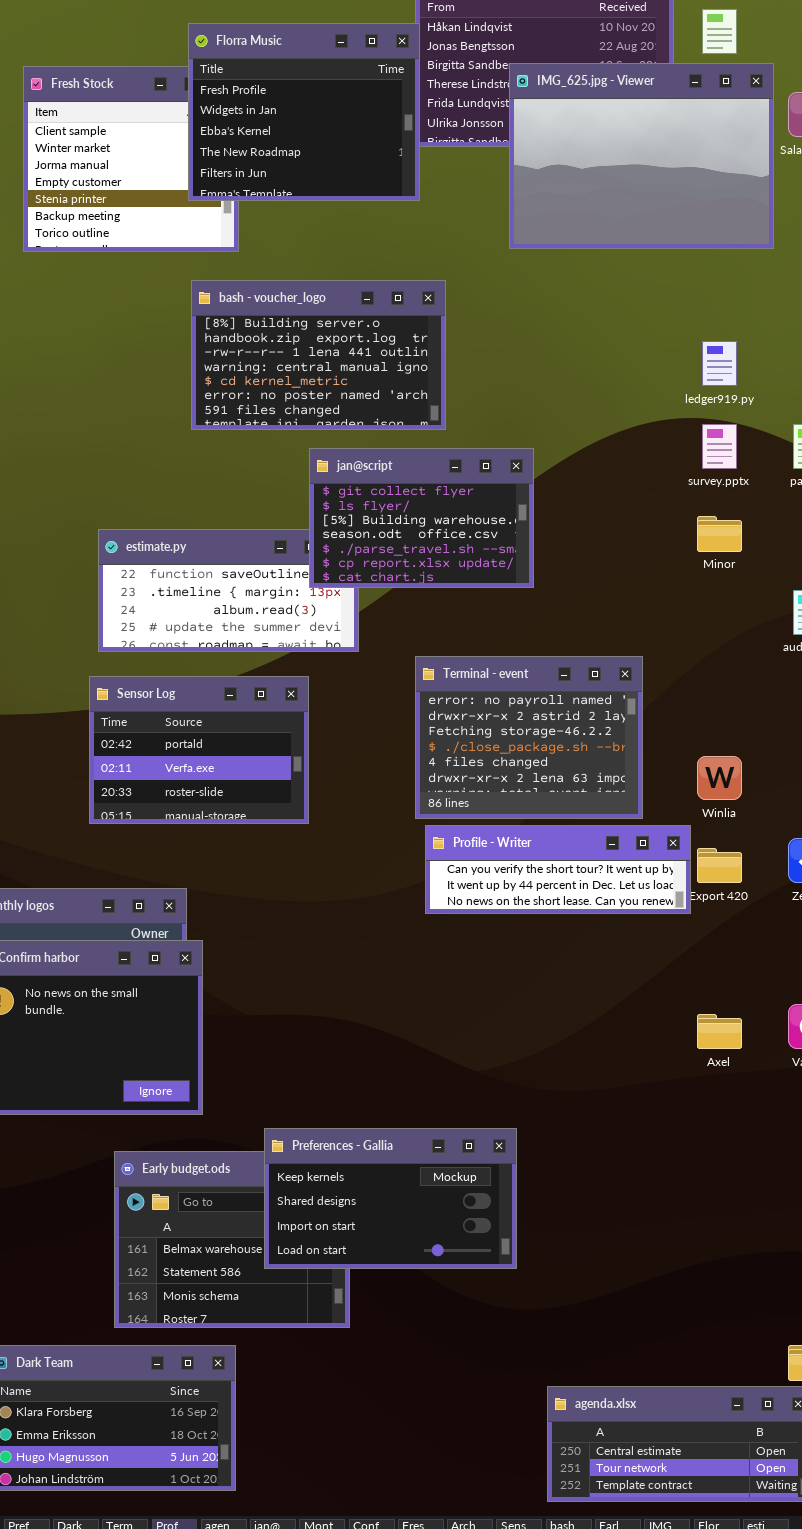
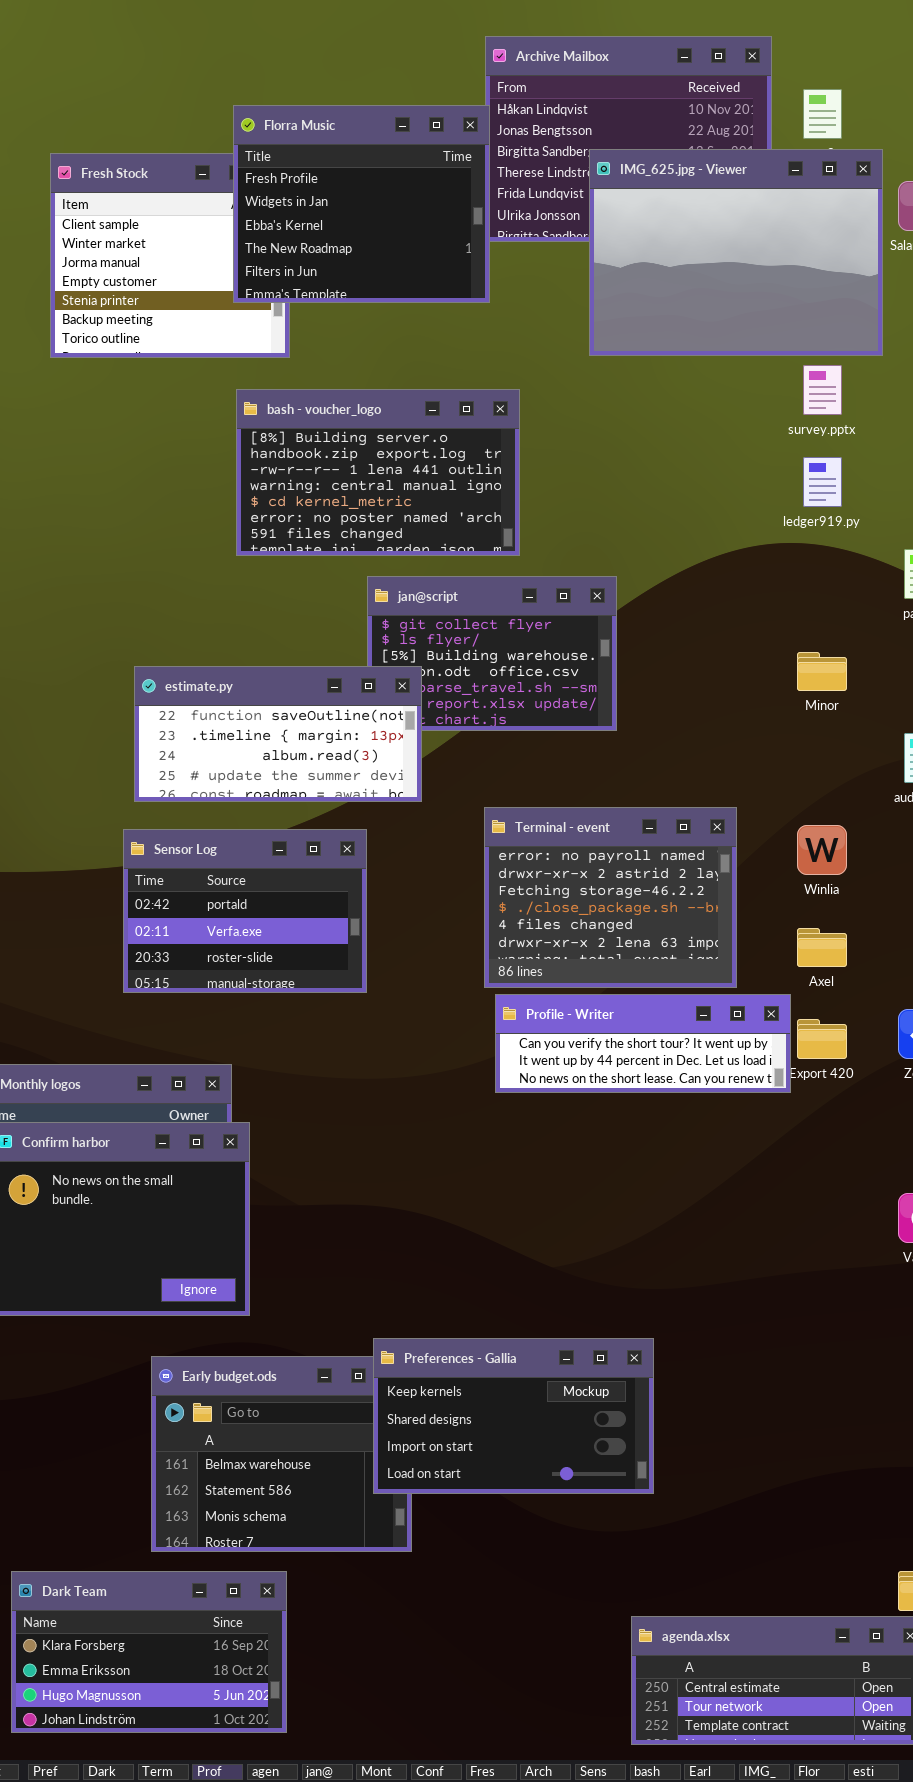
survey.pptx: [702,424,737,469] -> [803,365,842,415], moved
estimate.py: [98,529,359,652] -> [134,666,422,802], raised
Winlia: [697,756,742,800] -> [797,825,847,875], moved
Axel: [697,1014,742,1049] -> [797,928,847,967], moved
Preferences - Gallia: [264,1128,517,1269] -> [373,1338,654,1494], moved

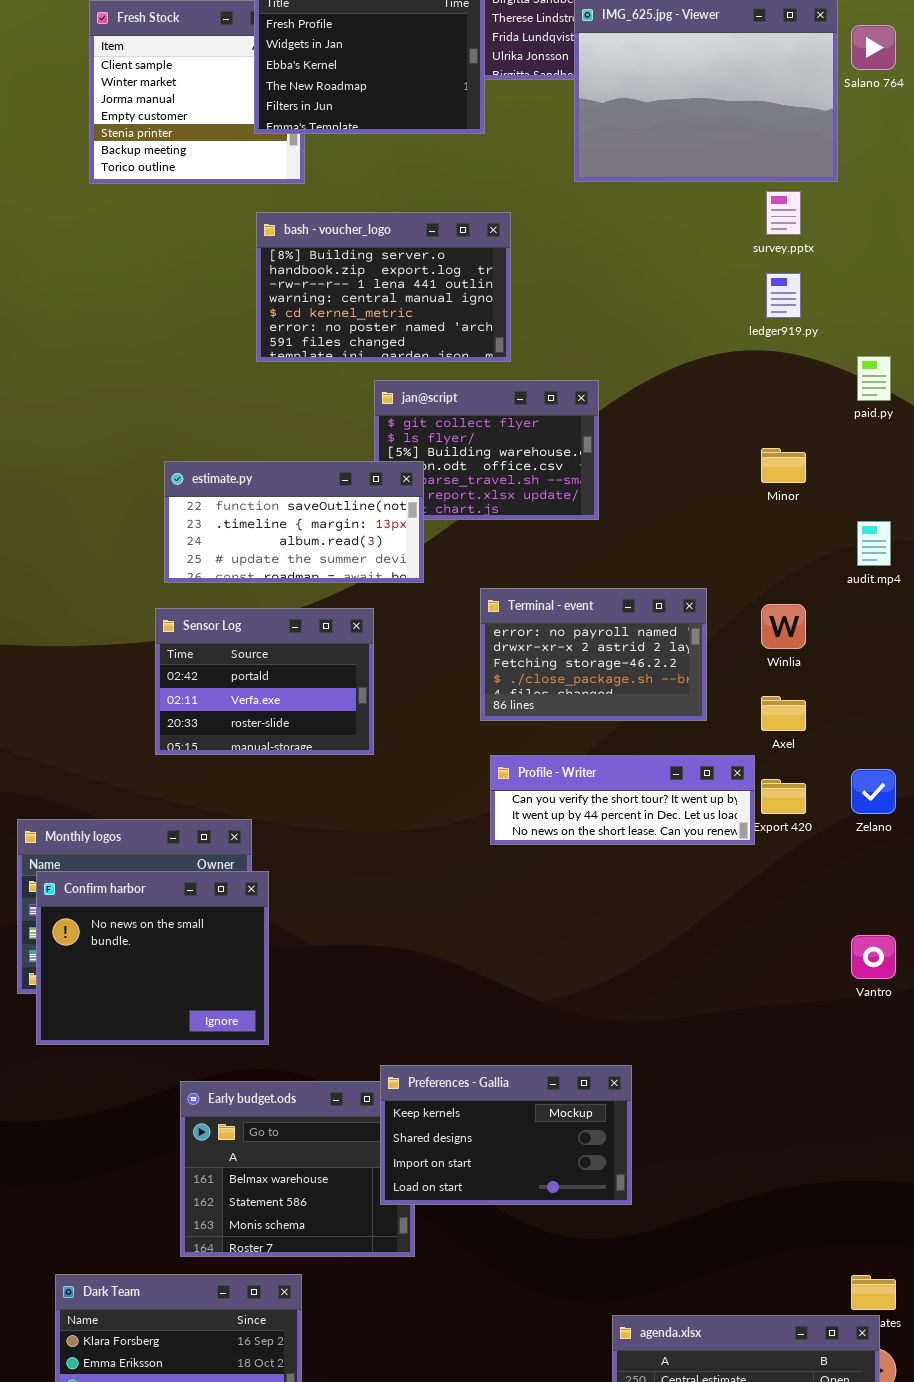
Terminal - event: [484,807,737,988] -> [480,588,707,721], resized

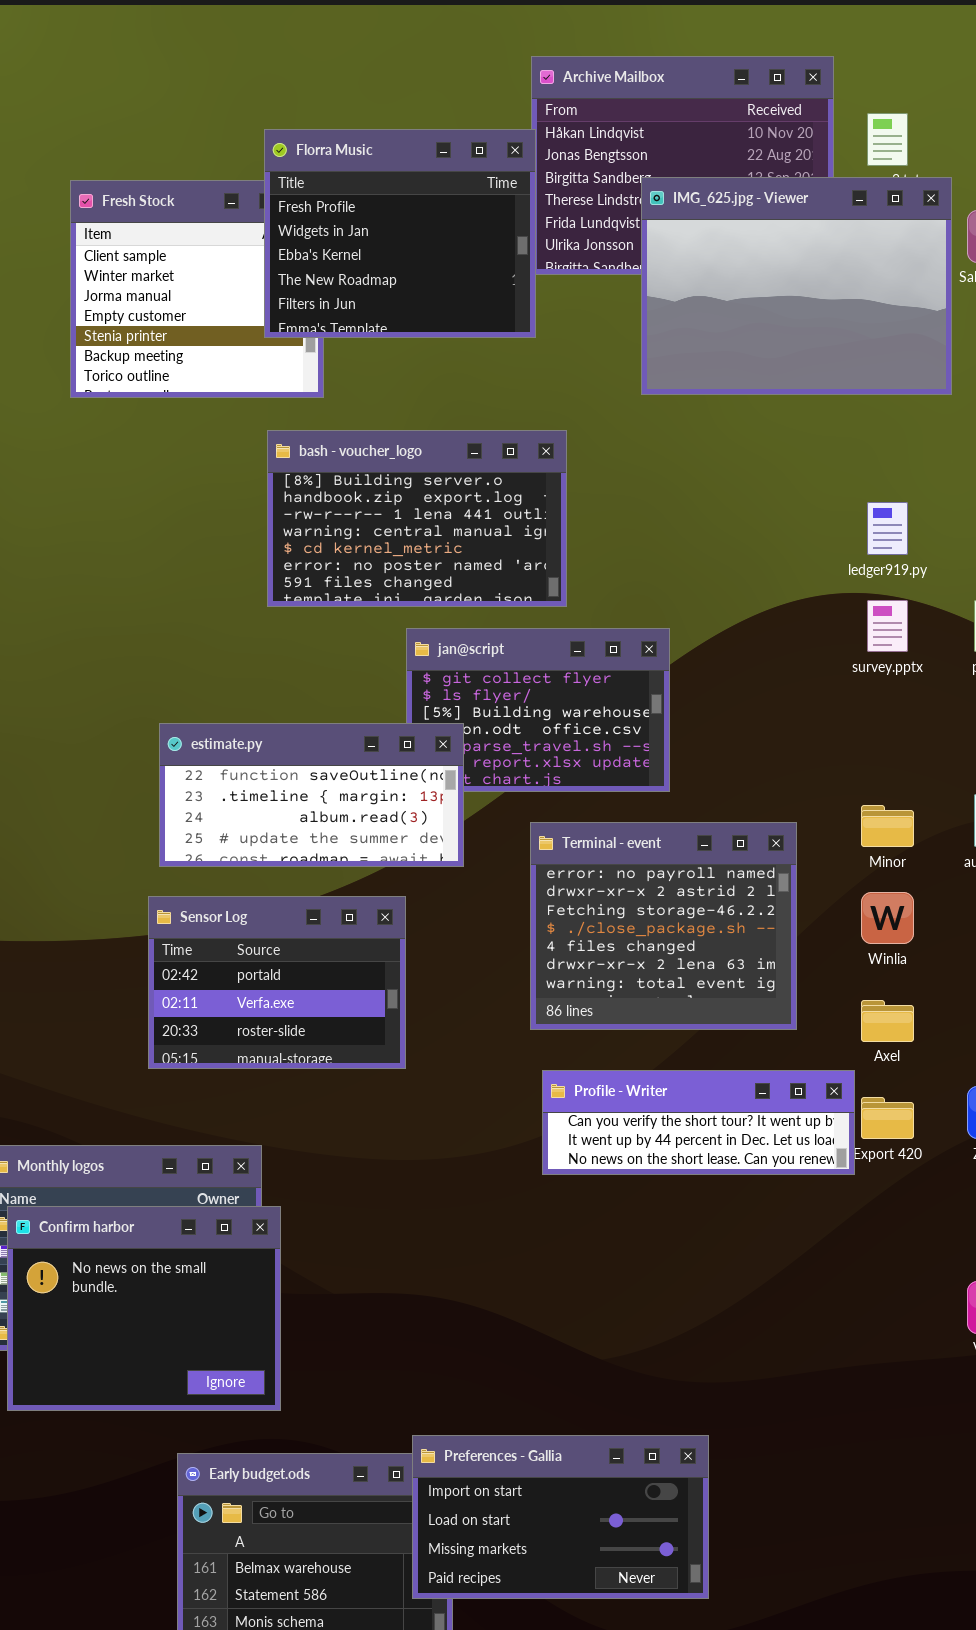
survey.pptx: [766,191,801,235] -> [867,600,908,652], moved
Minor: [761,448,806,483] -> [861,805,914,847], moved
Terminal - event: [480,588,707,721] -> [530,822,797,1030], resized
Preferences - Gallia: [380,1065,632,1205] -> [412,1435,709,1599], scrolled down 2 rows

